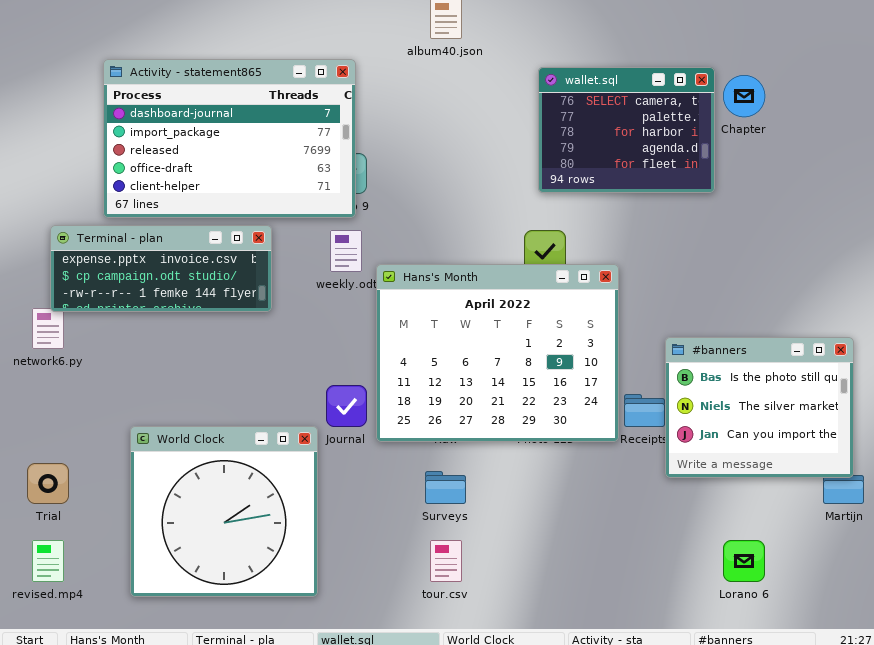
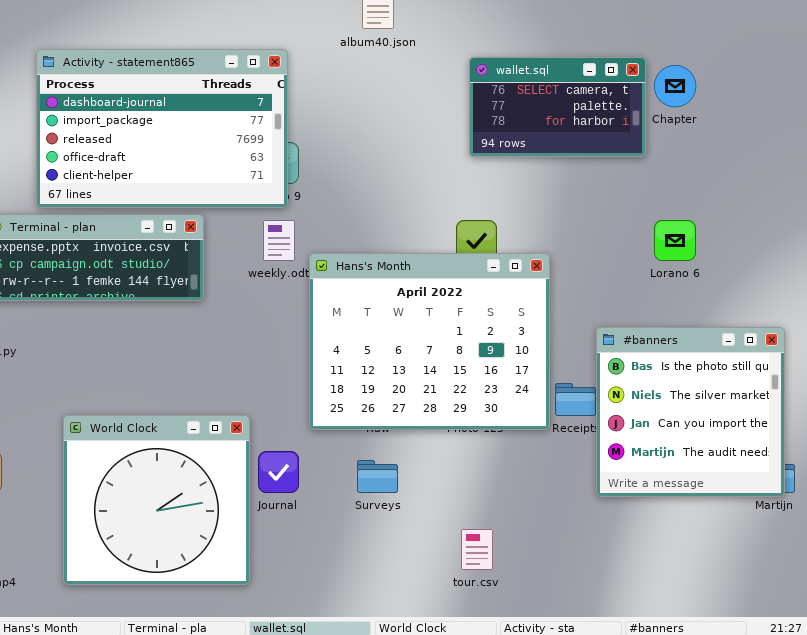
wallet.sql: [538,67,715,193] -> [469,57,646,157], resized
#banners: [665,337,854,478] -> [596,327,785,497], resized
Journal: [326,385,367,427] -> [258,451,299,493], moved
tour.csv: [430,540,462,582] -> [461,529,493,570], moved
Lorano 6: [723,540,765,582] -> [654,220,696,261], moved

